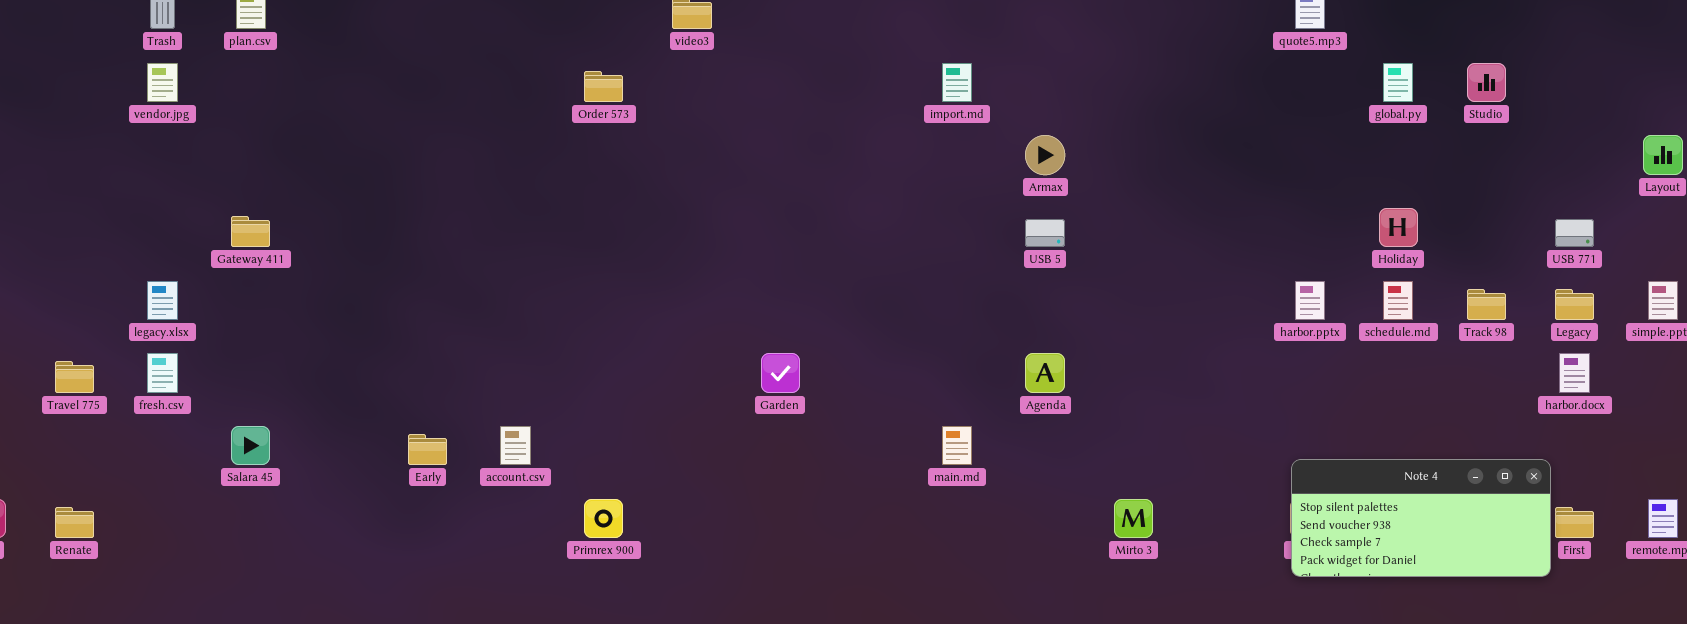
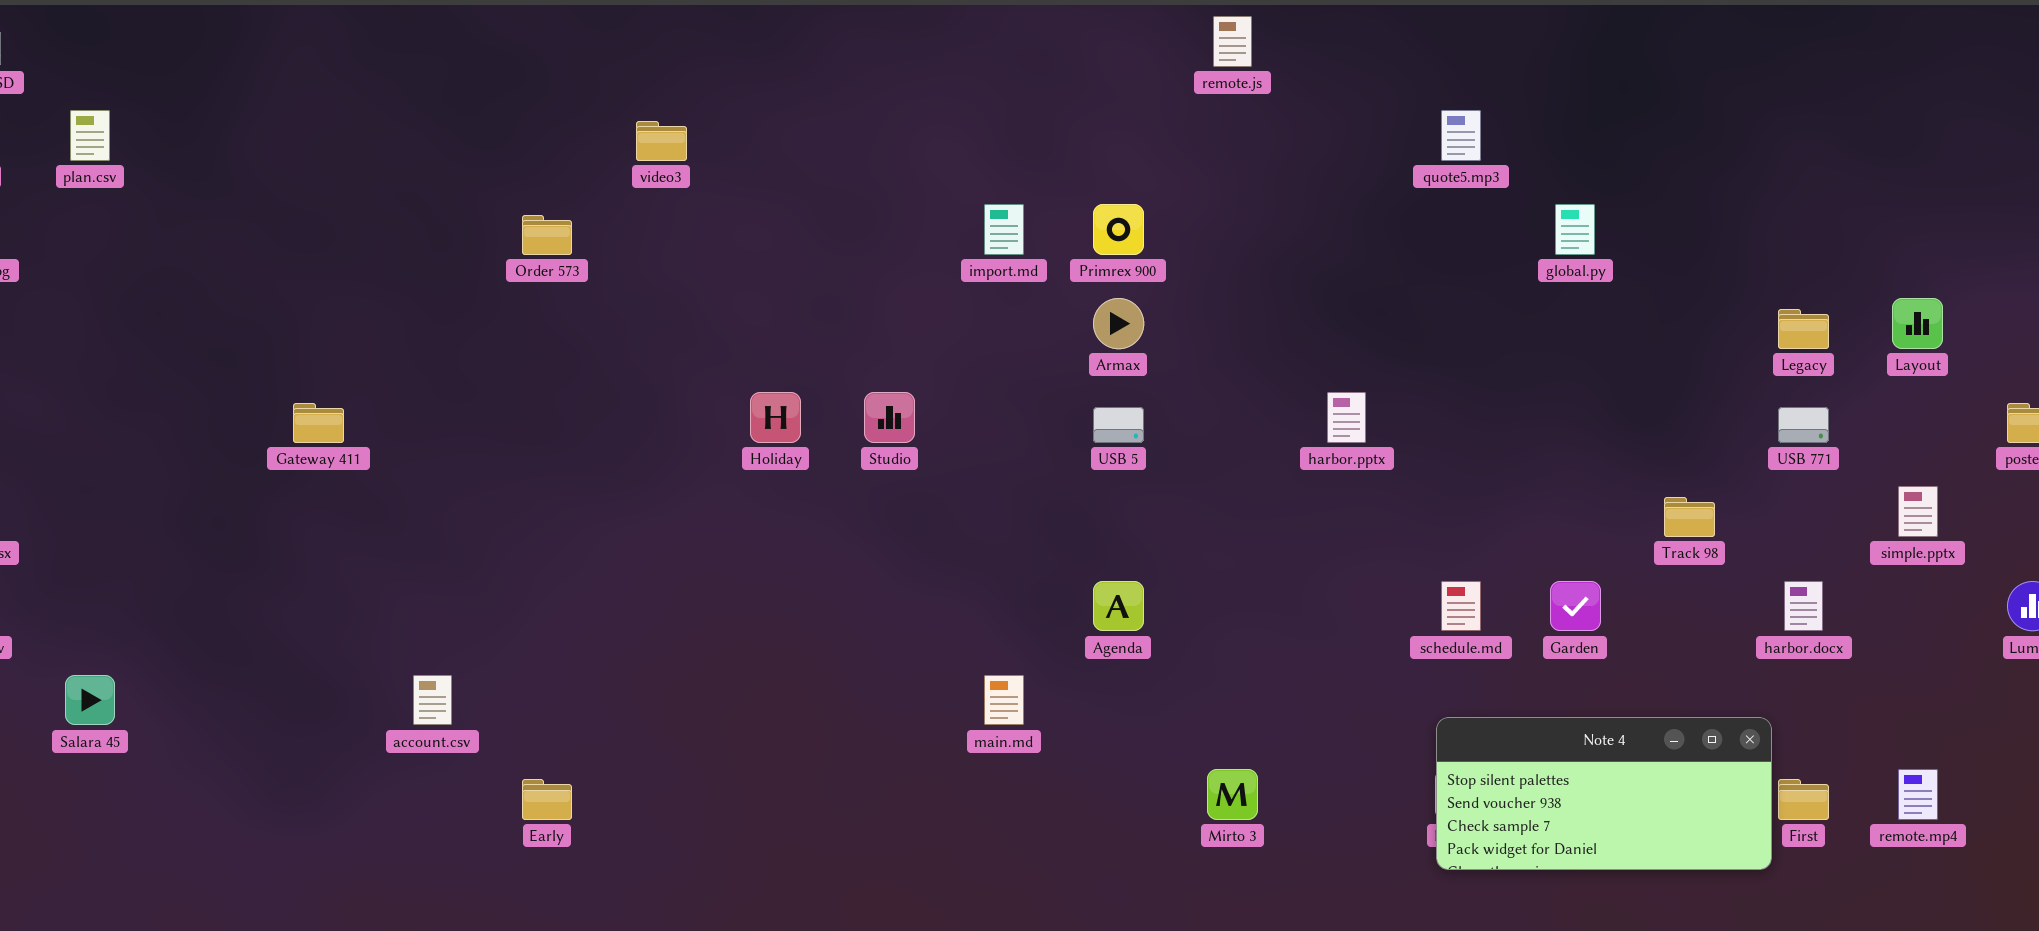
Studio: [1467,63,1506,102] -> [864,392,915,443], moved
Holiday: [1379,208,1418,247] -> [750,392,801,443], moved
Gateway 411: [231,216,270,247] -> [293,403,344,443], moved
harbor.pptx: [1295,281,1325,320] -> [1327,392,1366,443], moved
schedule.md: [1383,281,1413,320] -> [1441,581,1481,631], moved
Legacy: [1555,289,1594,320] -> [1778,309,1829,349], moved
Garden: [761,353,800,393] -> [1550,581,1601,631], moved
Early: [408,434,447,465] -> [522,779,572,820], moved
Primrex 900: [584,499,623,538] -> [1093,204,1144,255], moved

